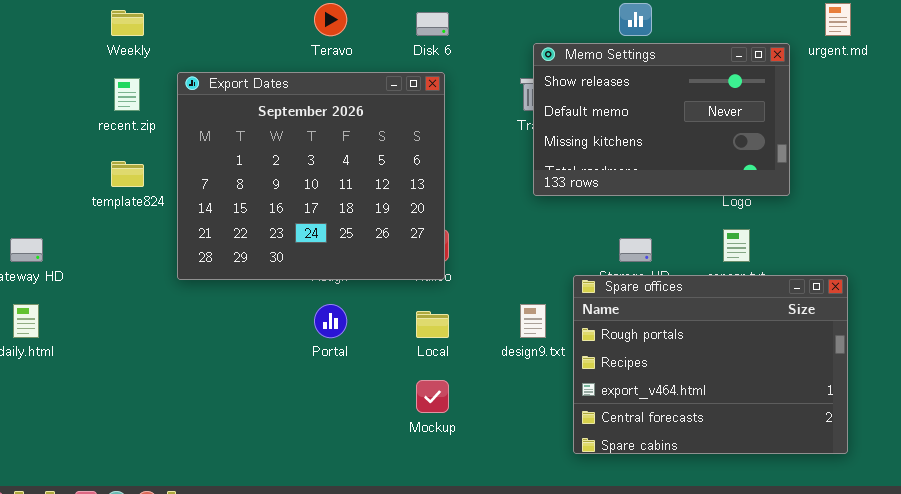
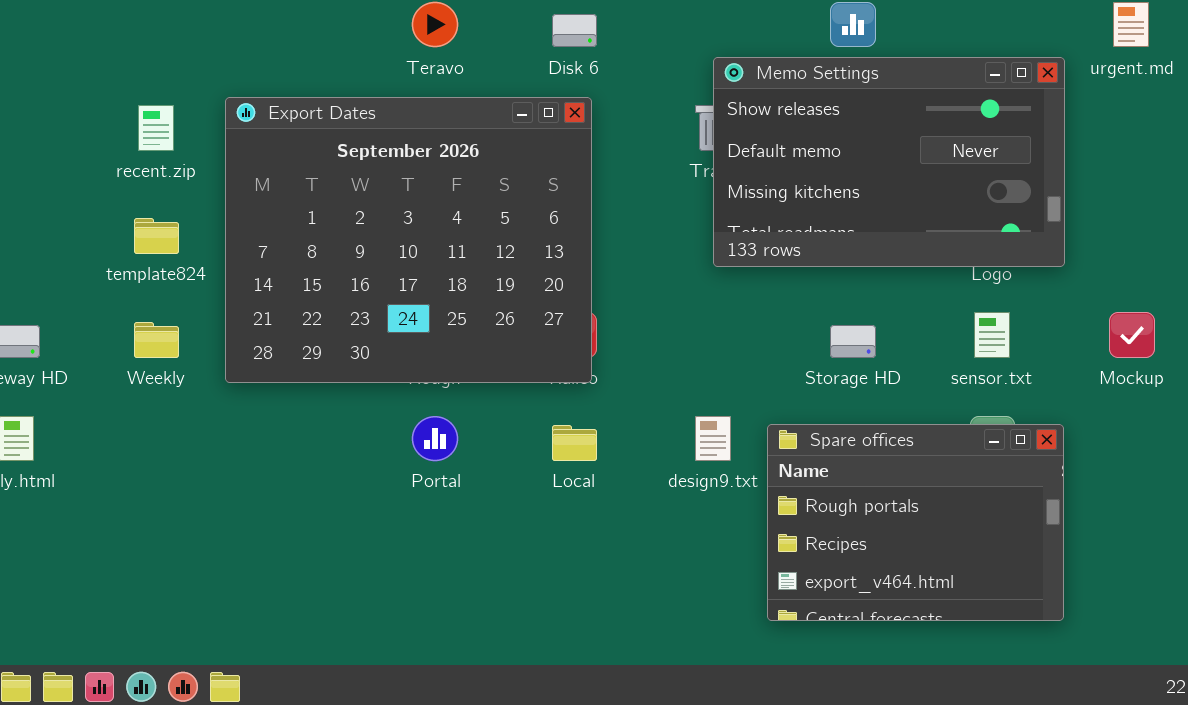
Weekly: [111,10,144,36] -> [134,322,179,358], moved
Spare offices: [573,275,848,454] -> [767,424,1064,621], resized
Mockup: [416,380,449,413] -> [1109,312,1155,358], moved

